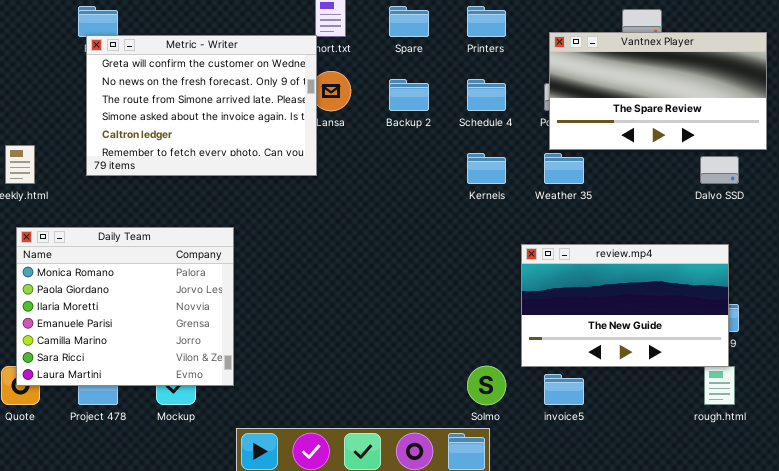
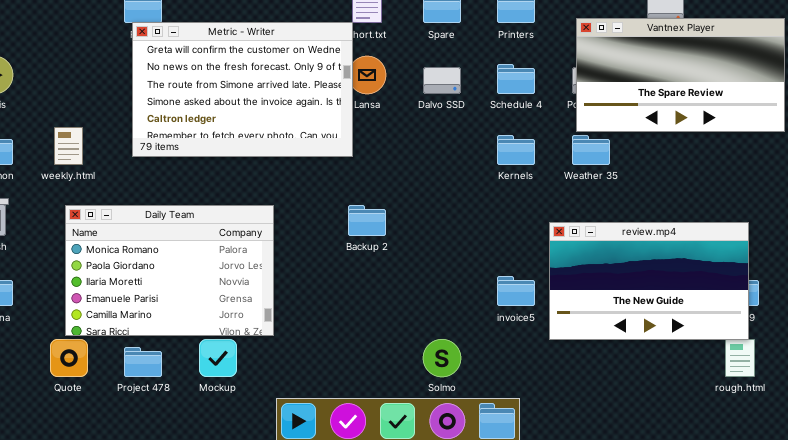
Backup 2: [389,79,429,111] -> [348,205,386,236], moved
Dalvo SSD: [700,156,739,184] -> [423,67,461,94], moved
Daily Team: [16,227,234,386] -> [65,205,274,336], resized
Solmo: [467,366,506,405] -> [423,339,461,377], moved
invoice5: [544,374,584,405] -> [497,276,535,306], moved

